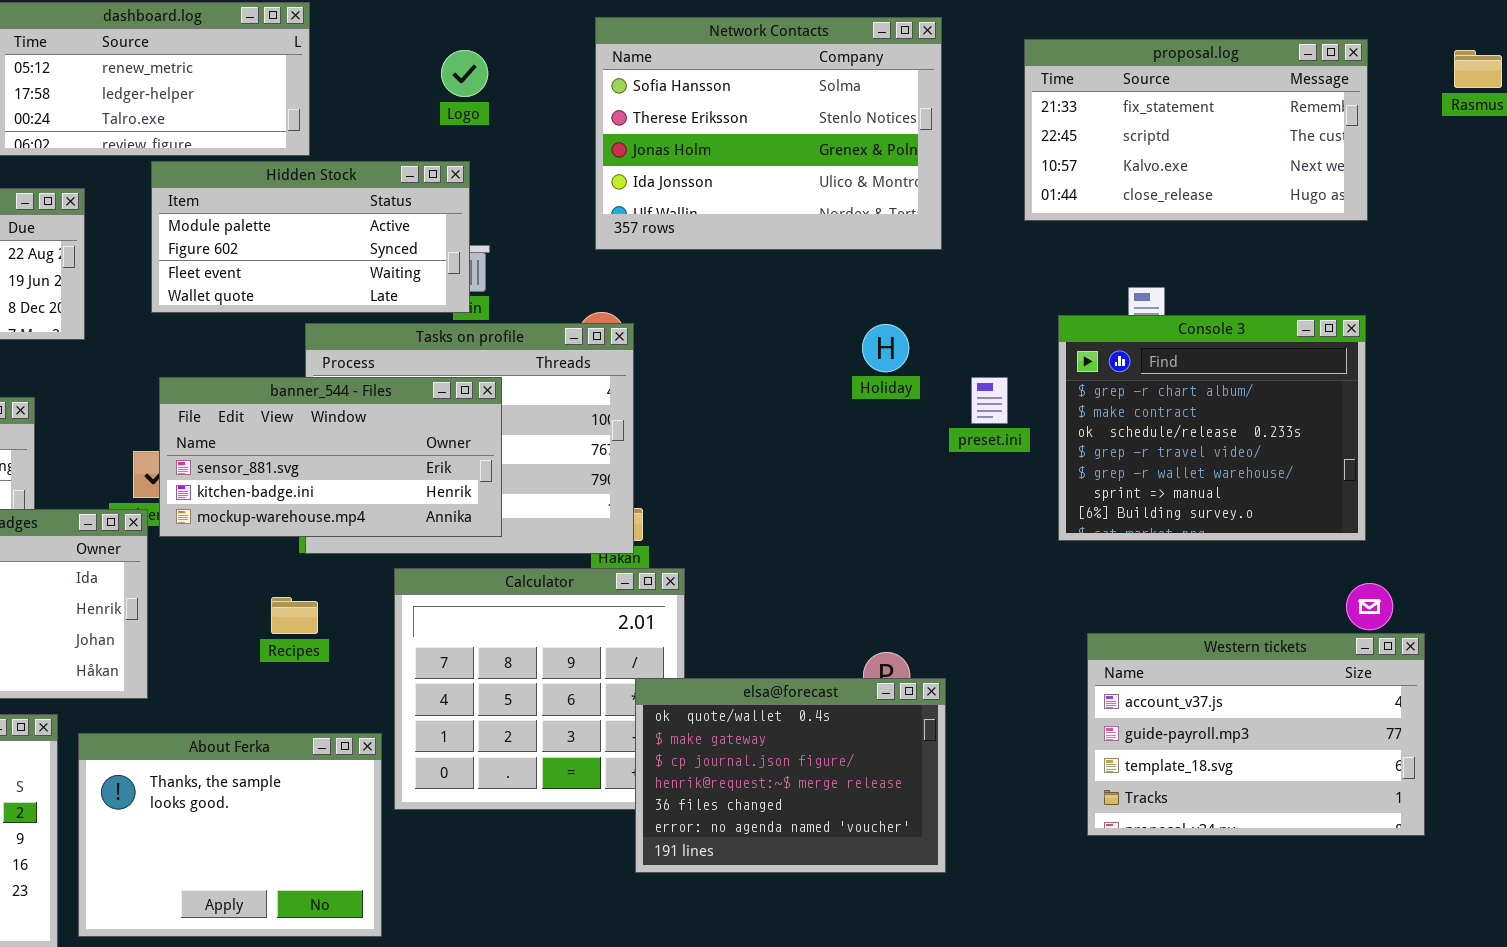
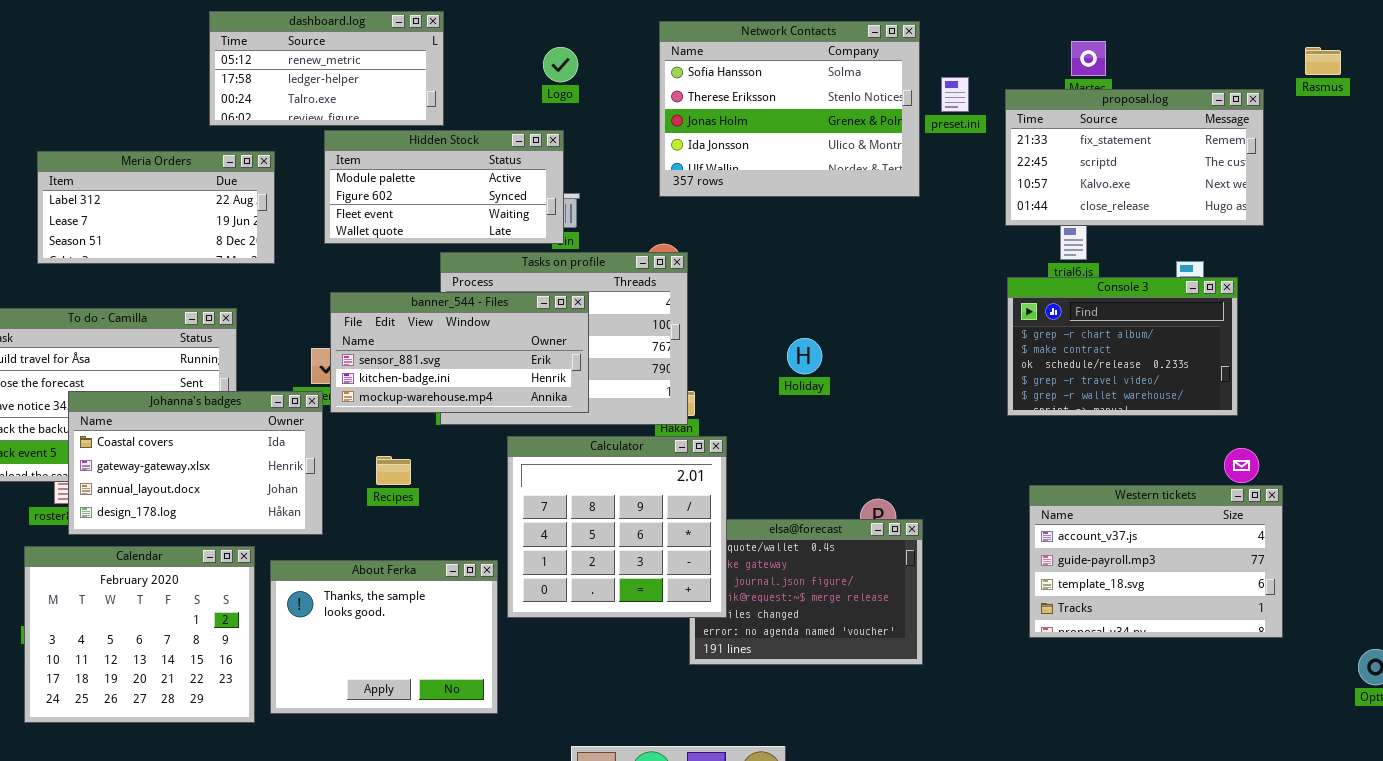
proposal.log: [1024,39,1368,221] -> [1005,89,1264,226], moved
Console 3: [1058,315,1366,541] -> [1007,277,1238,416], resized
Holiday: [862,324,909,372] -> [787,338,822,374], moved
preset.ini: [971,377,1008,424] -> [941,77,969,112], moved
Calculator: [394,568,685,810] -> [507,436,727,618], raised
Recipes: [271,597,318,634] -> [376,456,411,485], moved

